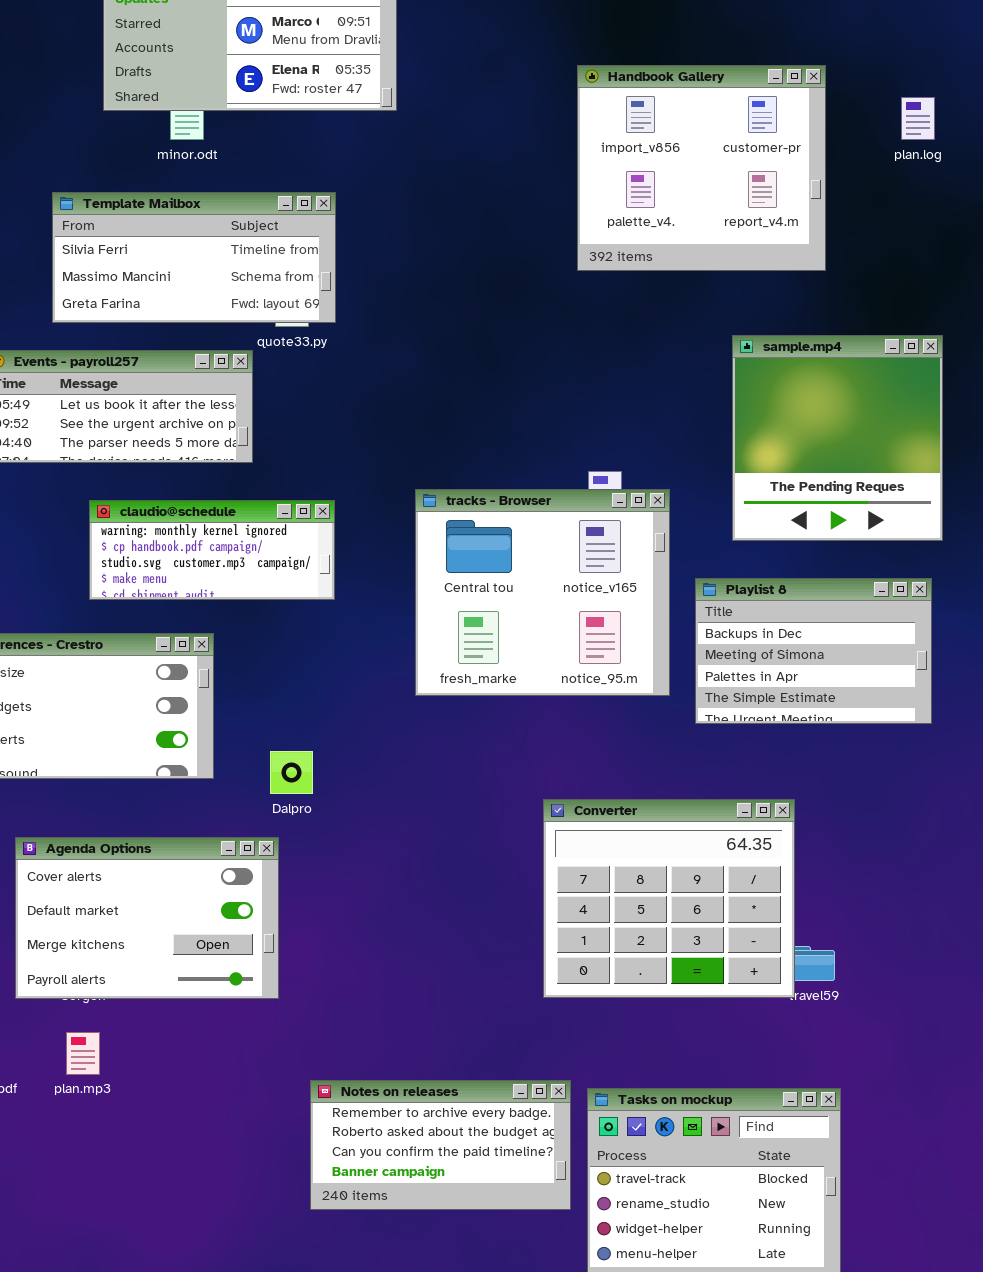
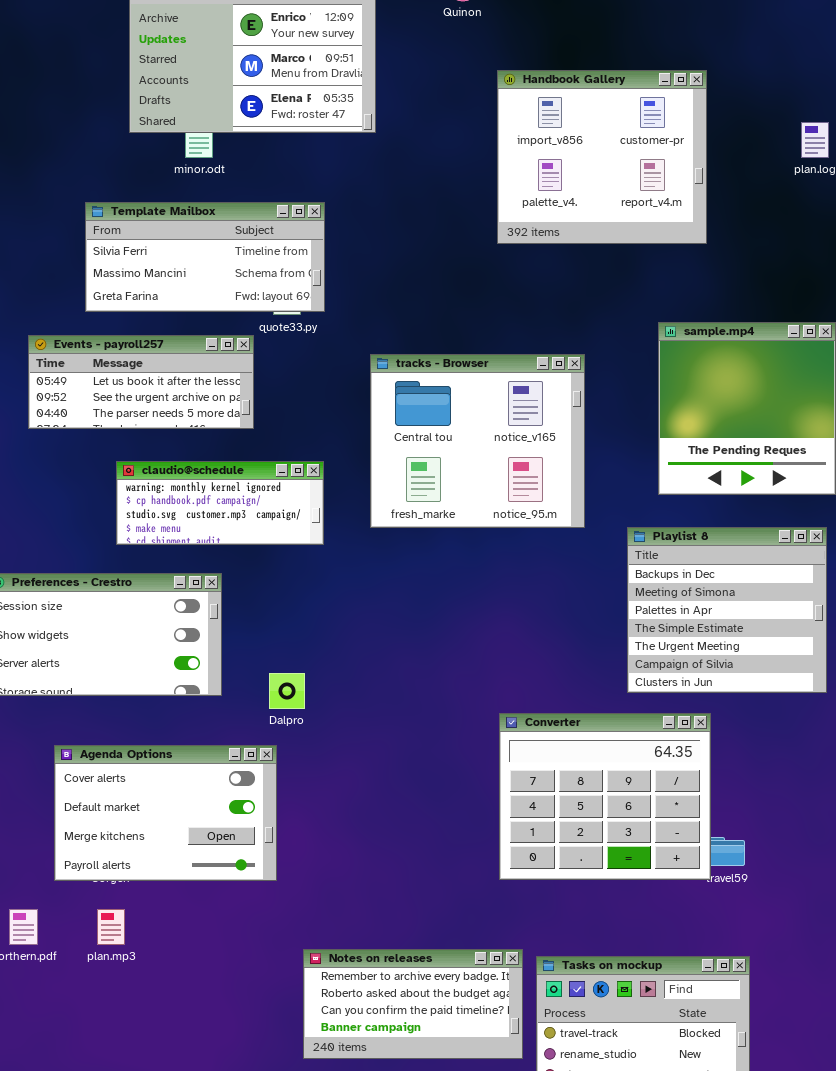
Handbook Gallery: [577,65,826,271] -> [497,70,707,244], moved
tracks - Browser: [415,489,670,696] -> [370,354,585,528], moved
Playlist 8: [695,578,932,724] -> [627,527,827,693], resized

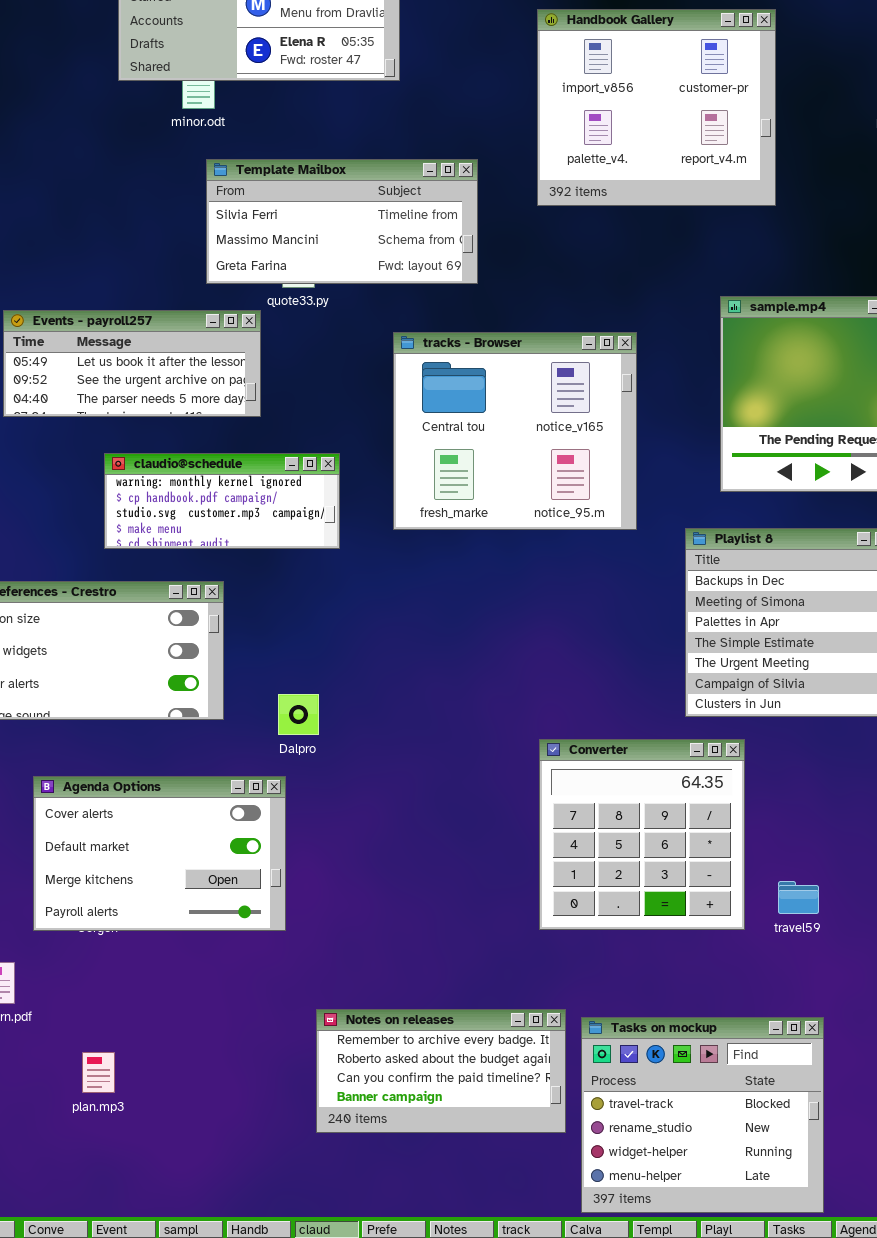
Template Mailbox: [85,202,325,312] -> [206,159,478,284], moved
Converter: [499,713,711,880] -> [539,739,745,930], resized
plan.mp3: [97,909,125,945] -> [82,1052,115,1093], moved

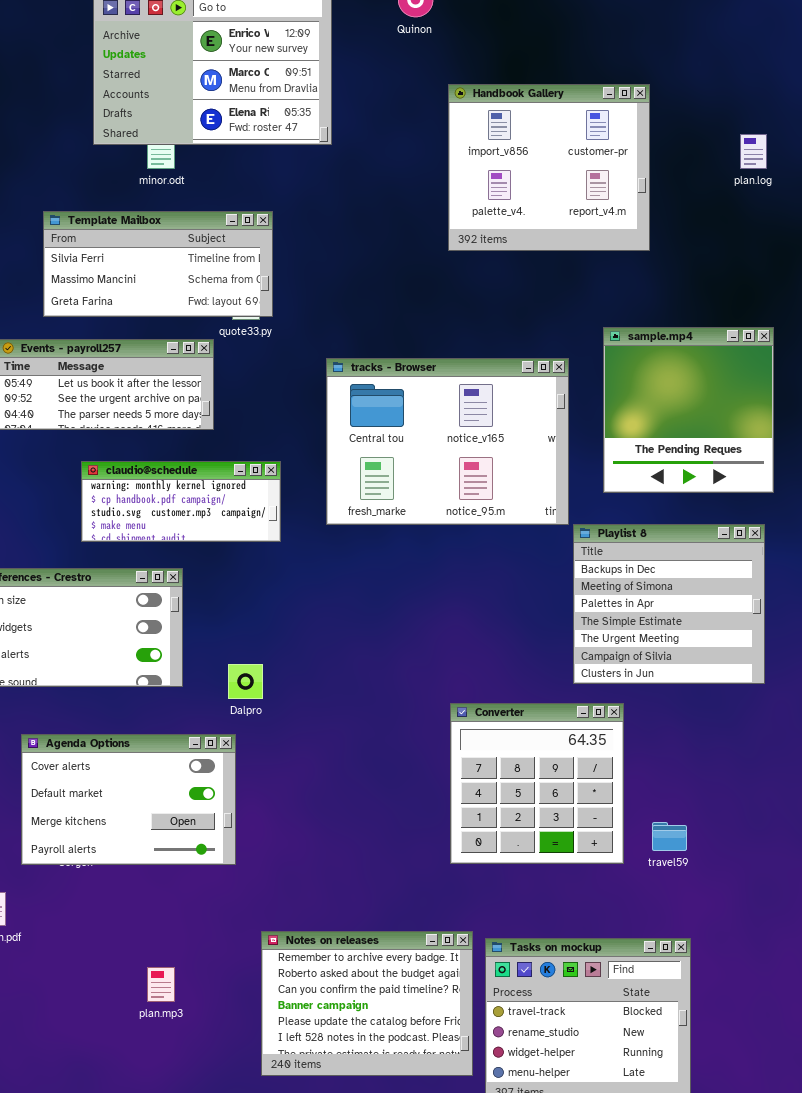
Template Mailbox: [206,159,478,284] -> [43,211,273,317], moved
tracks - Browser: [393,332,637,530] -> [326,358,569,525], resized
Notes on releases: [316,1009,566,1133] -> [261,931,473,1076], resized
plan.mp3: [82,1052,115,1093] -> [147,967,175,1002], moved

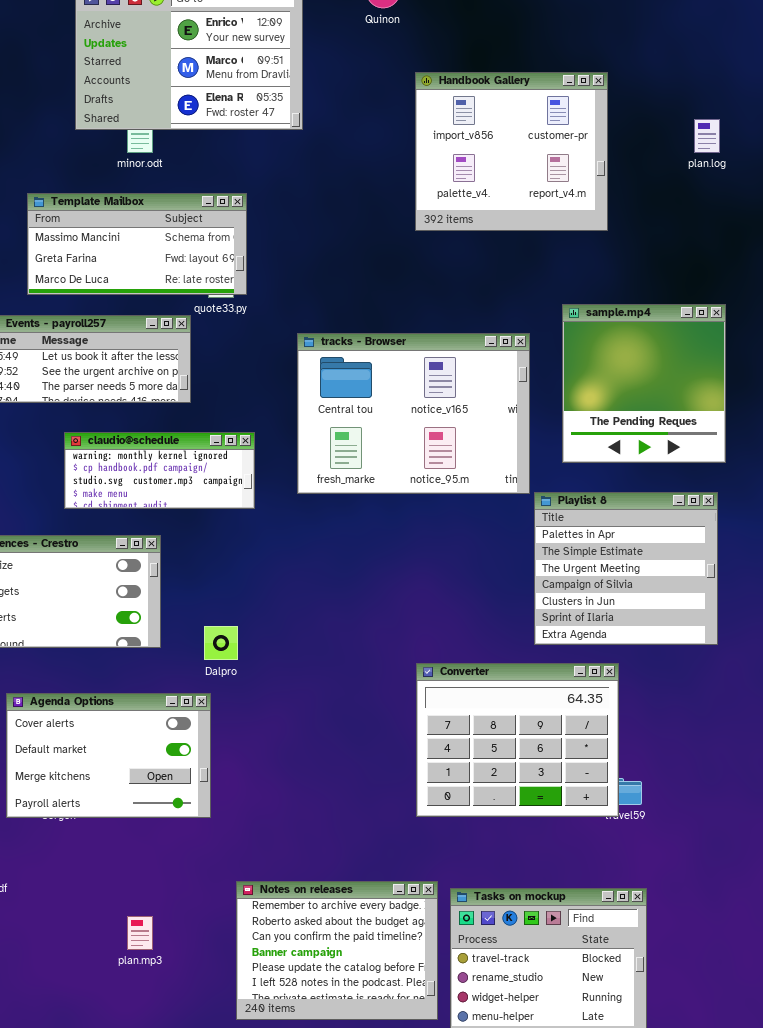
Template Mailbox: [43,211,273,317] -> [27,193,247,295], scrolled down 1 row
Playlist 8: [573,524,765,684] -> [534,492,718,645], scrolled down 2 rows
Converter: [450,703,624,864] -> [416,663,619,817], resized

